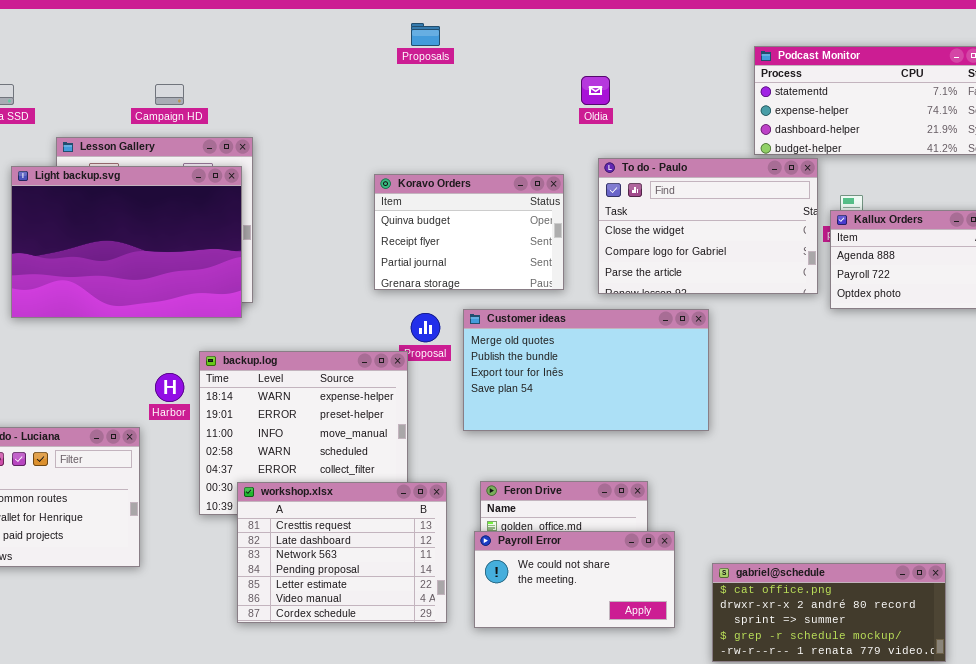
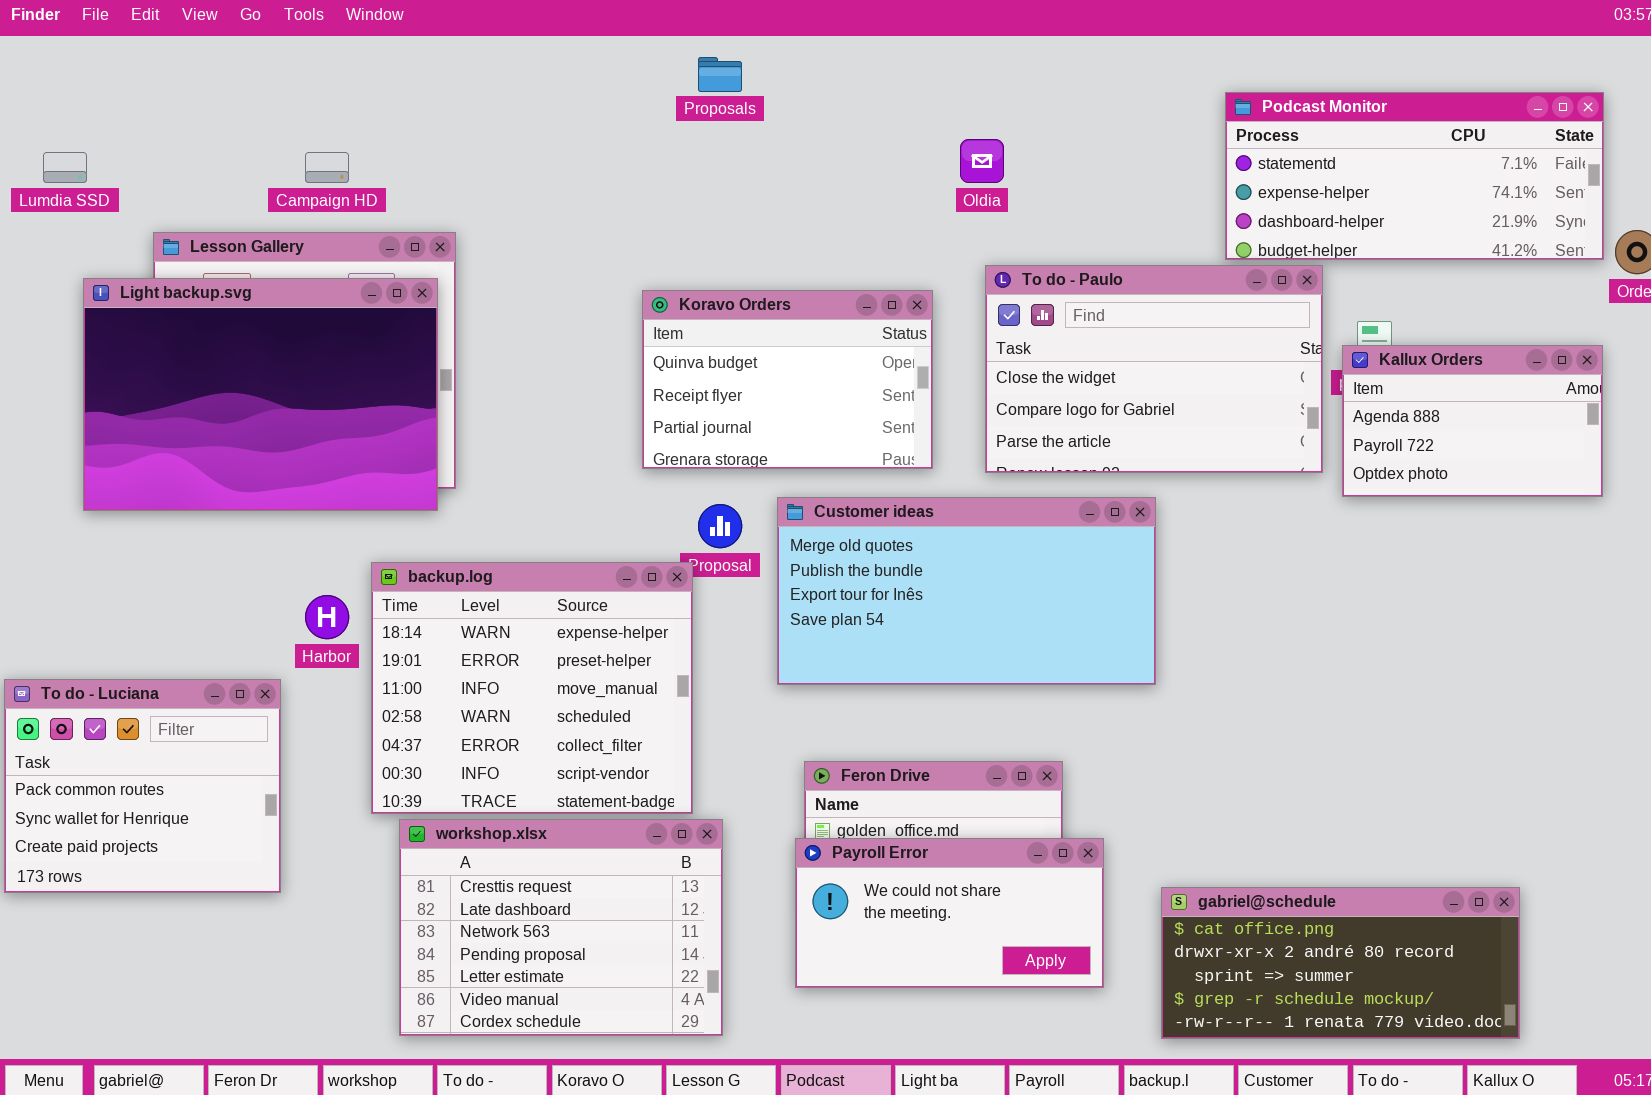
workshop.xlsx: [237,482,447,623] -> [399,819,723,1036], moved

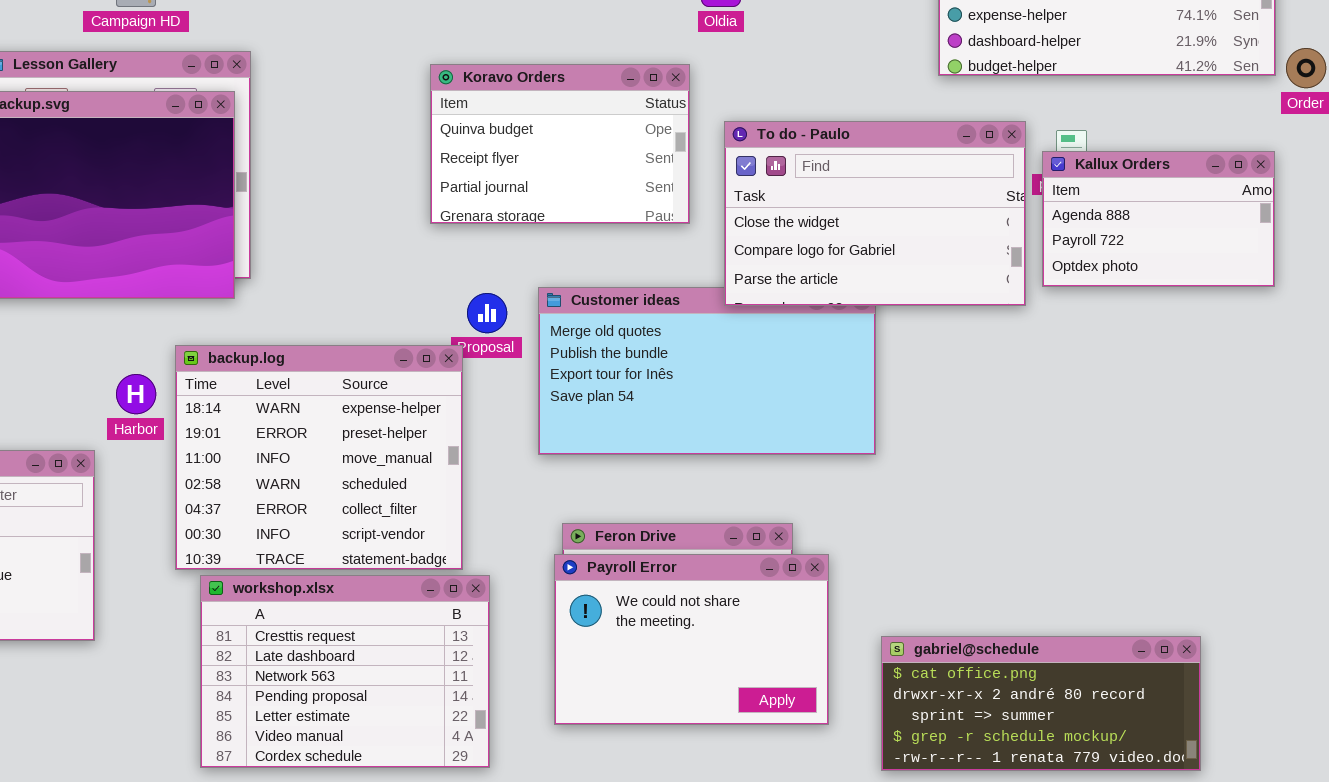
To do - Paulo: [985,265,1323,473] -> [724,121,1026,306], moved
Koravo Orders: [642,290,933,469] -> [430,64,690,224], moved
Payroll Error: [795,838,1104,988] -> [554,554,829,725], resized

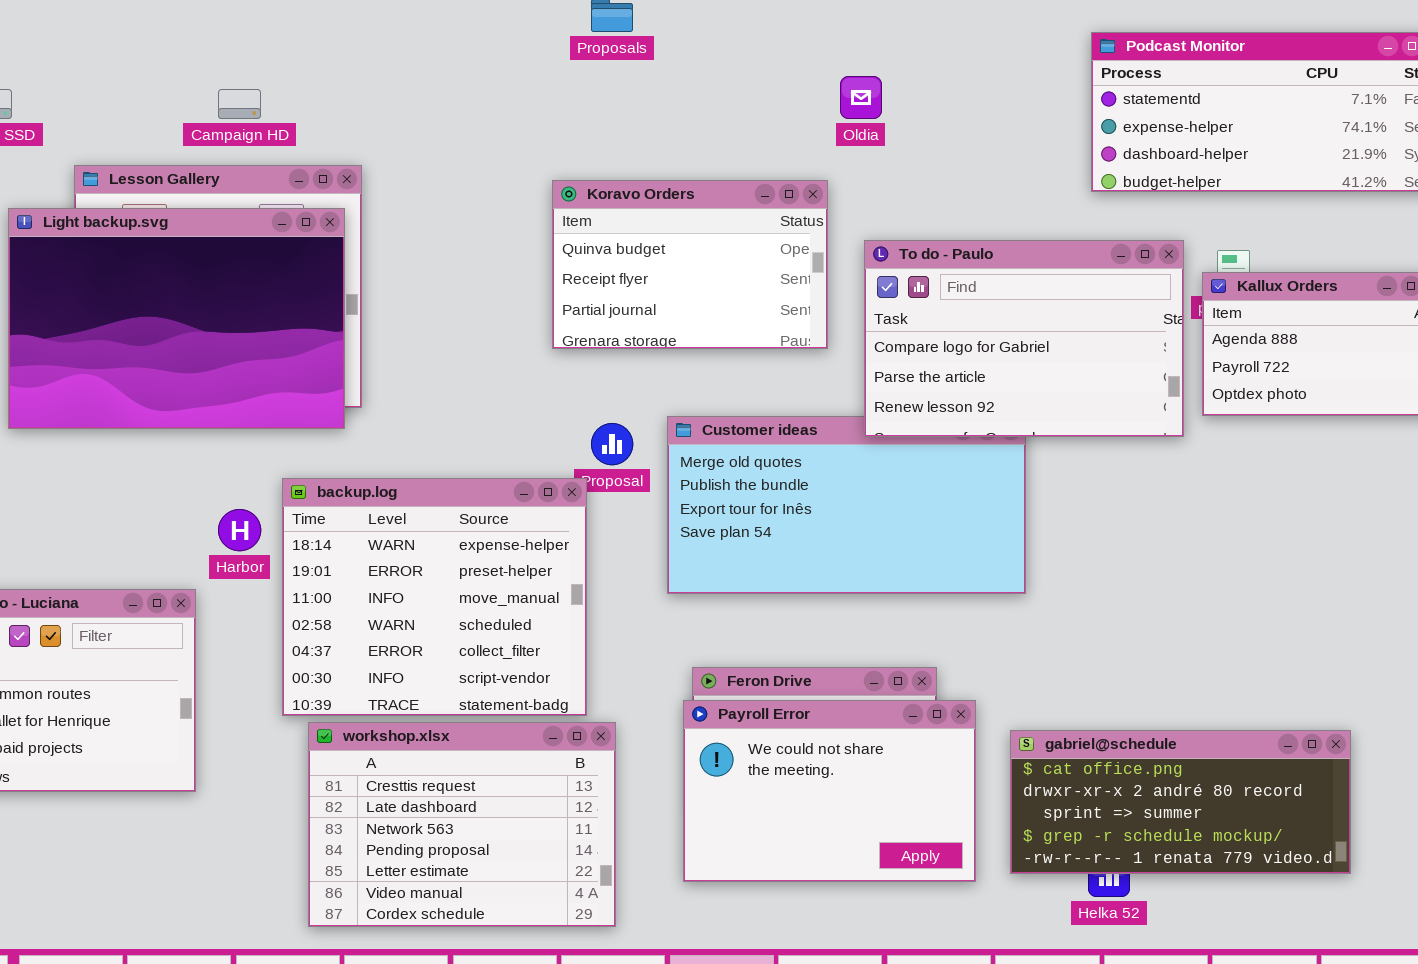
To do - Paulo: [724,121,1026,306] -> [864,240,1184,437], scrolled down 1 row
gabriel@schedule: [881,636,1201,771] -> [1010,730,1351,874], moved

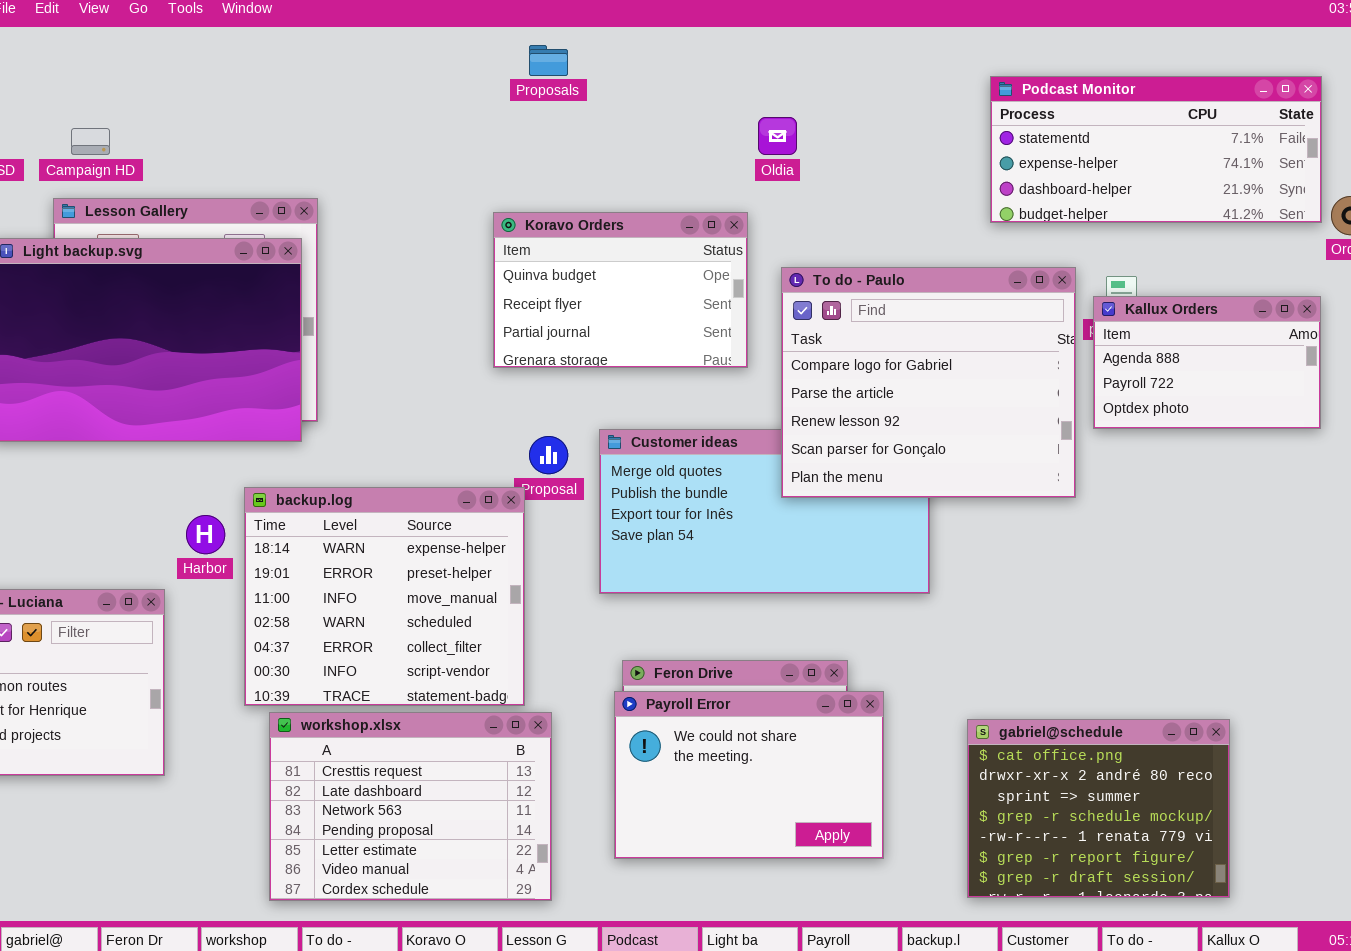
Campaign HD: [218,89,261,119] -> [71,128,110,155], moved
To do - Paulo: [864,240,1184,437] -> [781,267,1076,498], resized
gabriel@schedule: [1010,730,1351,874] -> [967,719,1230,898], resized

